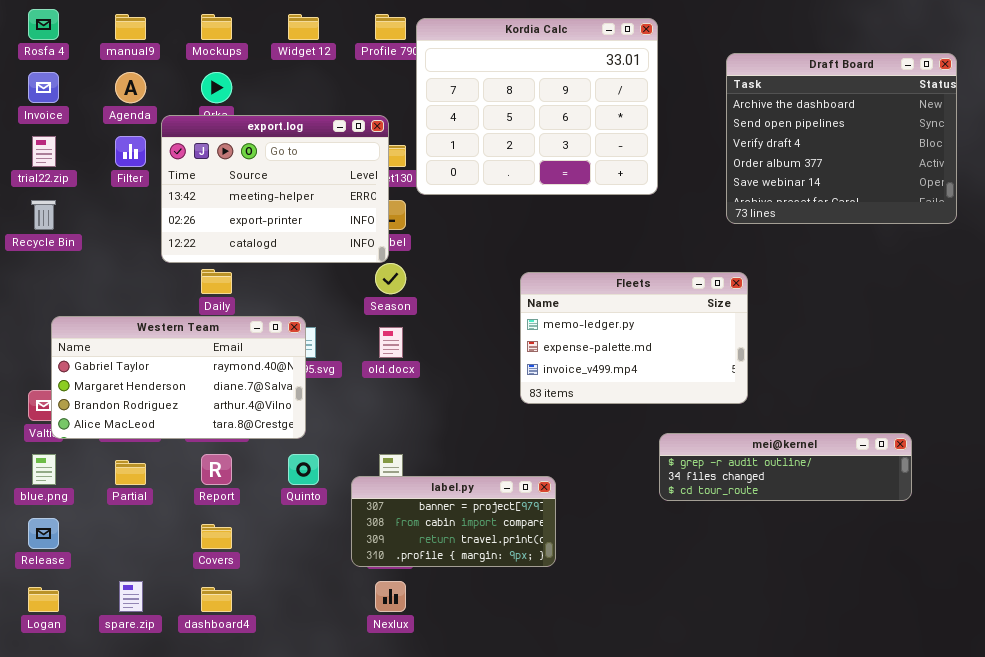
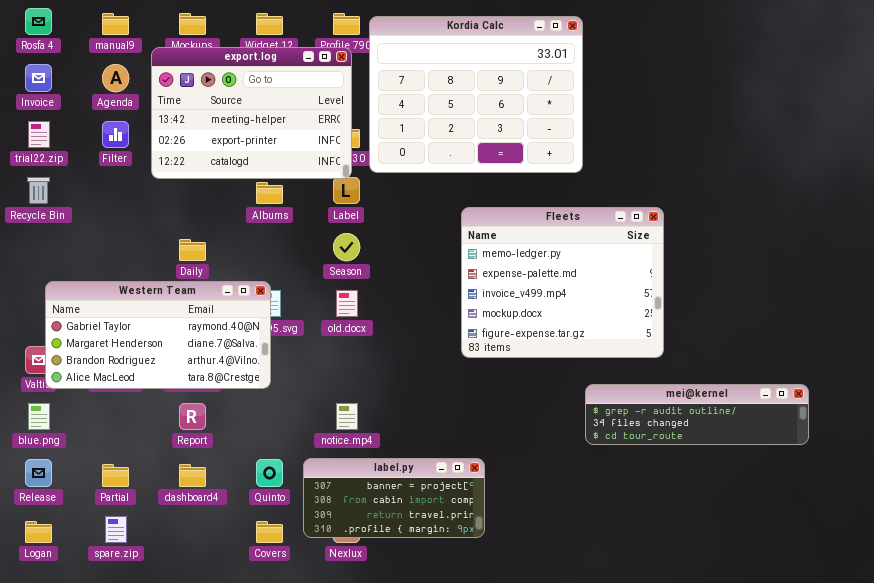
Draft Board: [726,53,957,224] -> none, closed
export.log: [161,115,389,263] -> [151,47,352,179], moved
Fleets: [520,272,748,404] -> [461,207,664,358], resized
Quinto: [288,454,319,485] -> [256,459,283,487], moved
Partial: [115,460,146,485] -> [102,464,129,487], moved
label.py: [351,476,556,567] -> [303,458,485,538], moved
Covers: [201,524,232,549] -> [256,521,283,543], moved
dashboard4: [201,587,232,612] -> [179,464,206,487], moved

